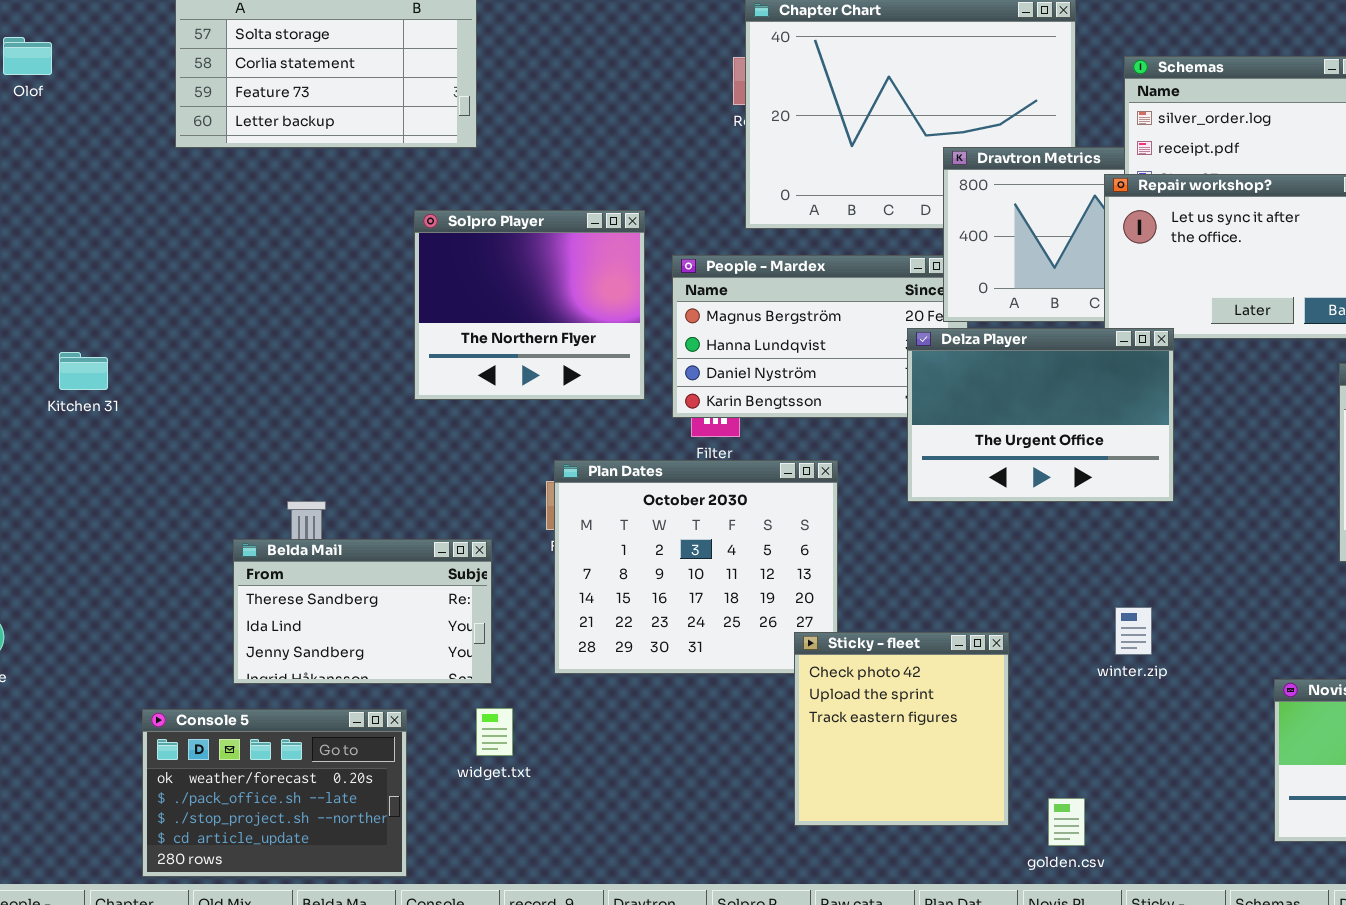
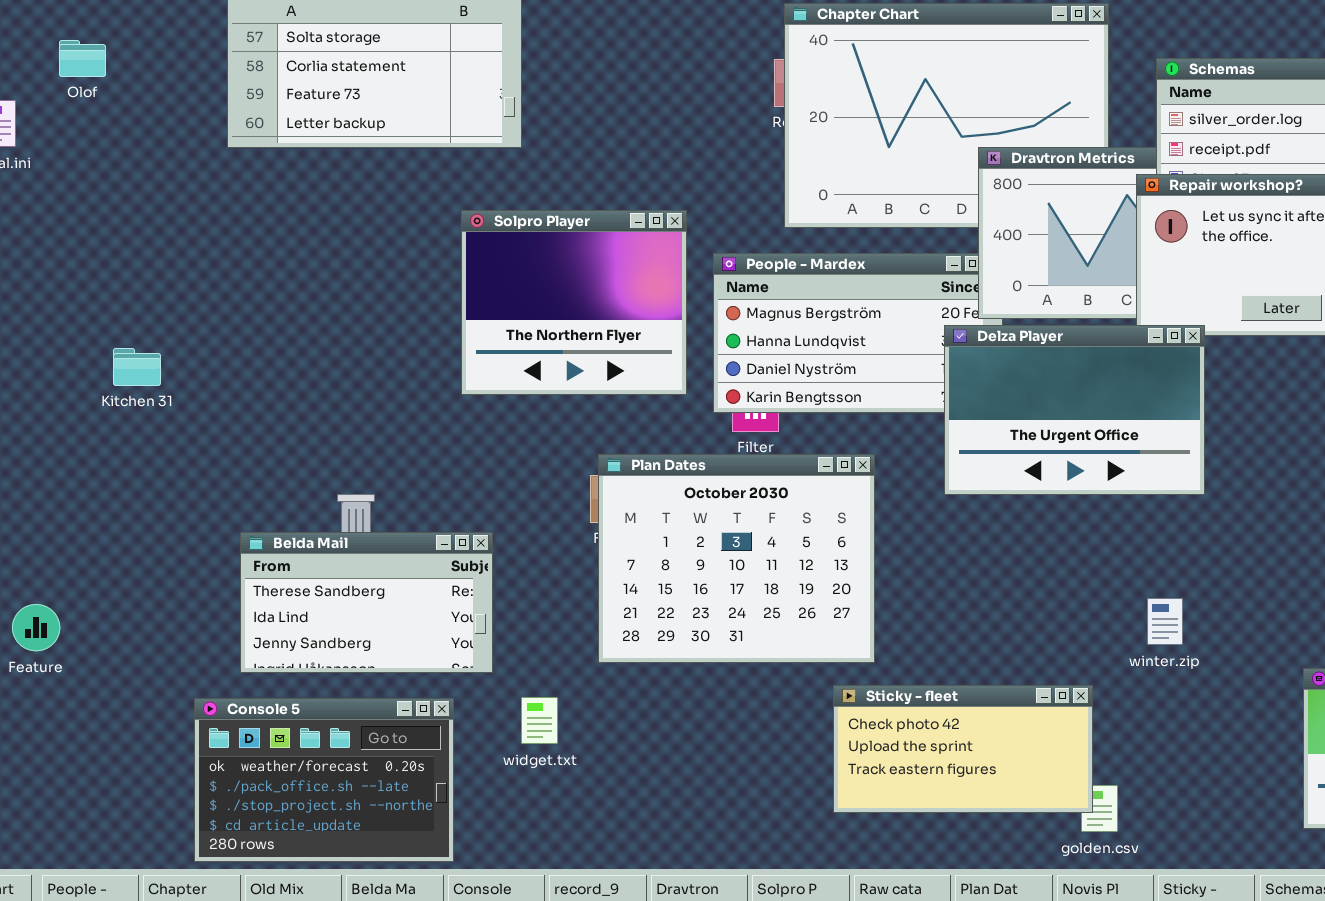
Belda Mail: [233,539,492,684] -> [240,532,493,673], moved
Sticky - fleet: [794,632,1009,826] -> [833,685,1093,813], resized

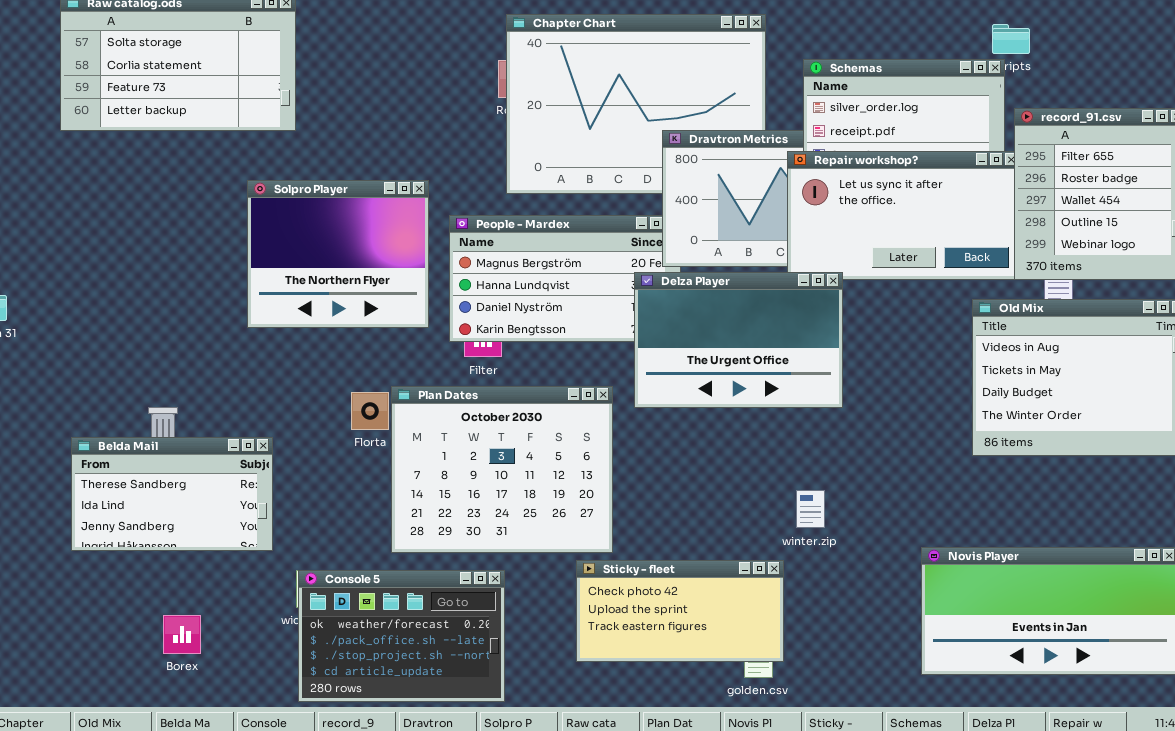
Plan Dates: [598,454,875,663] -> [391,386,613,553], moved
Sticky - fleet: [833,685,1093,813] -> [576,560,784,662], moved
Console 5: [194,698,454,862] -> [298,570,505,702], moved

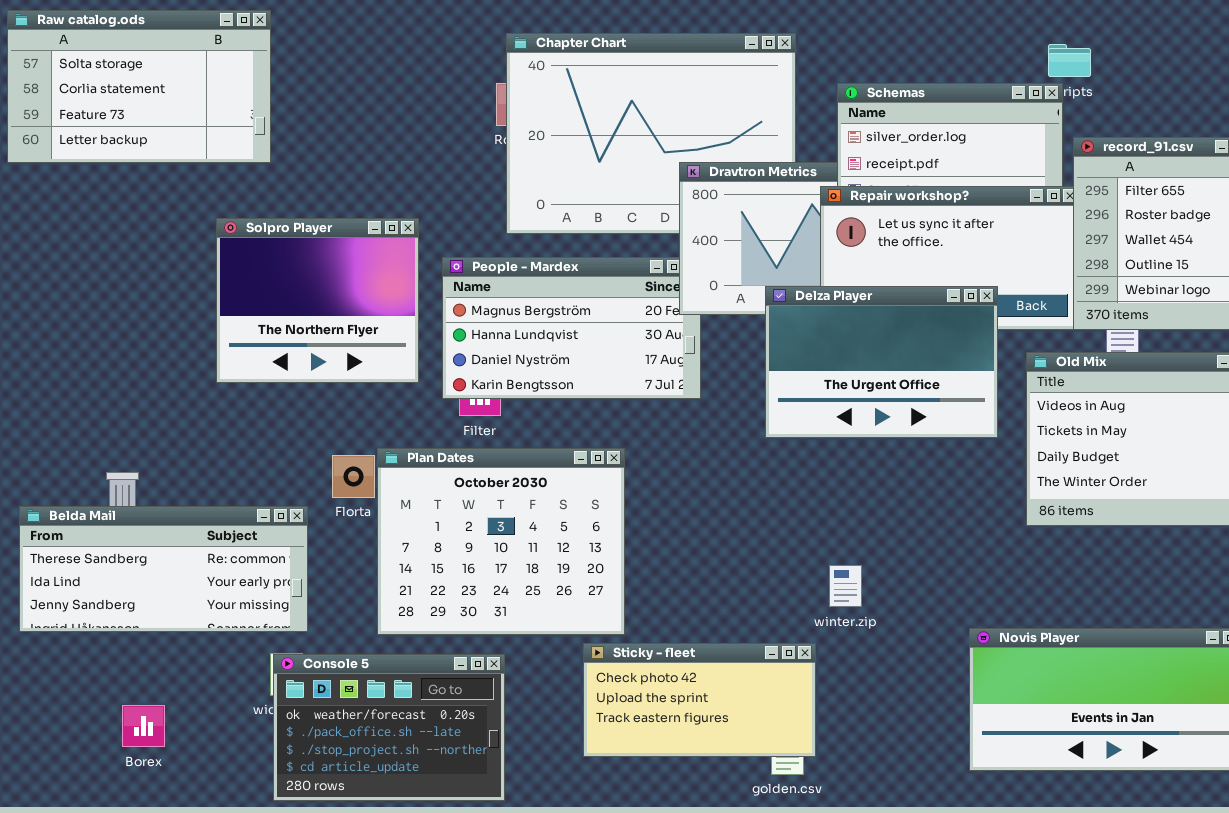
Delza Player: [634,272,843,408] -> [765,286,998,438], moved
Belda Mail: [71,437,273,551] -> [19,506,308,632], resized

